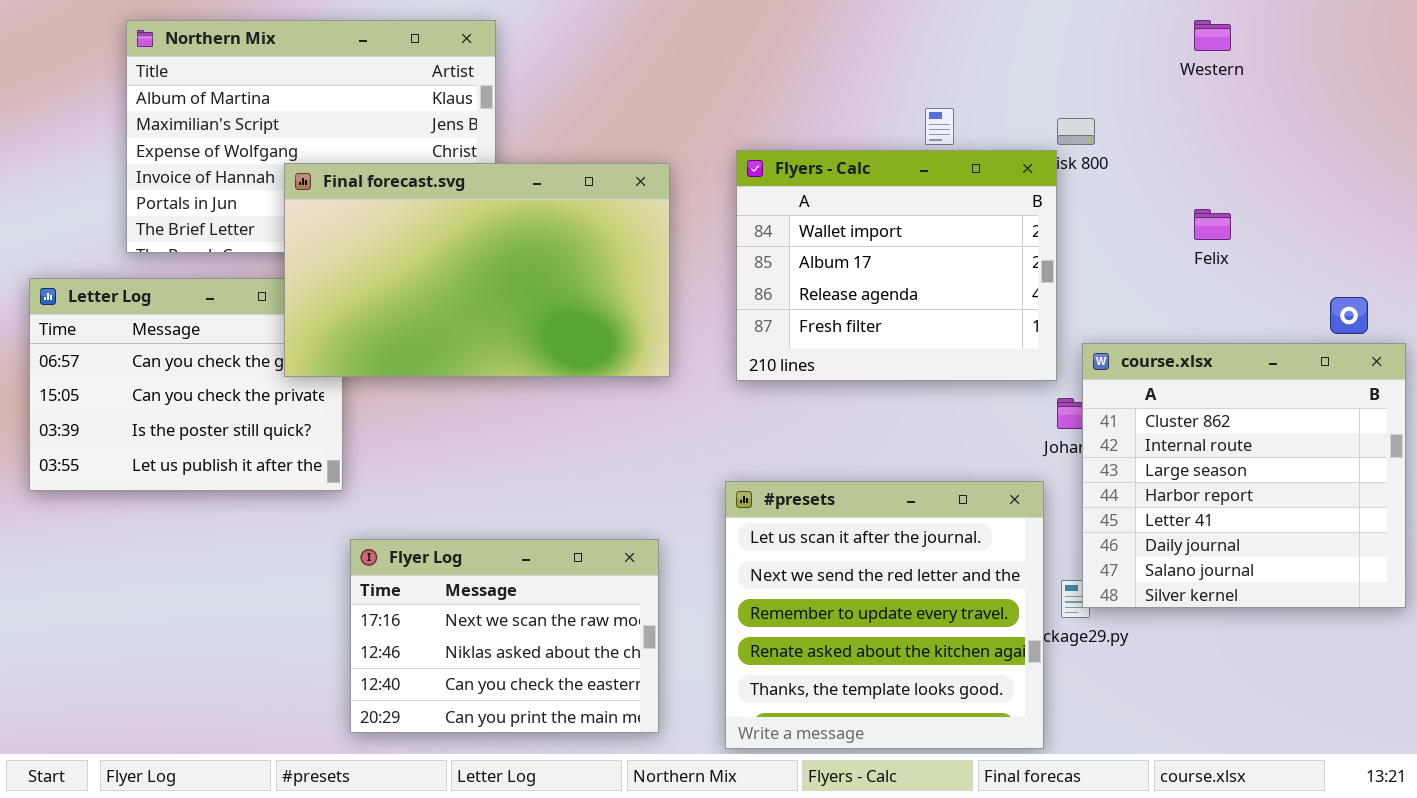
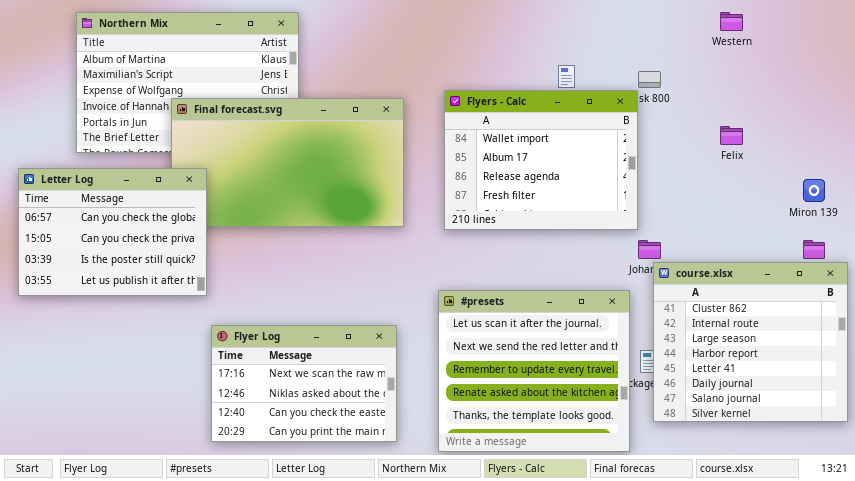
Letter Log: [29,278,343,491] -> [18,168,207,296], raised
course.xlsx: [1082,343,1406,608] -> [653,262,848,422], moved

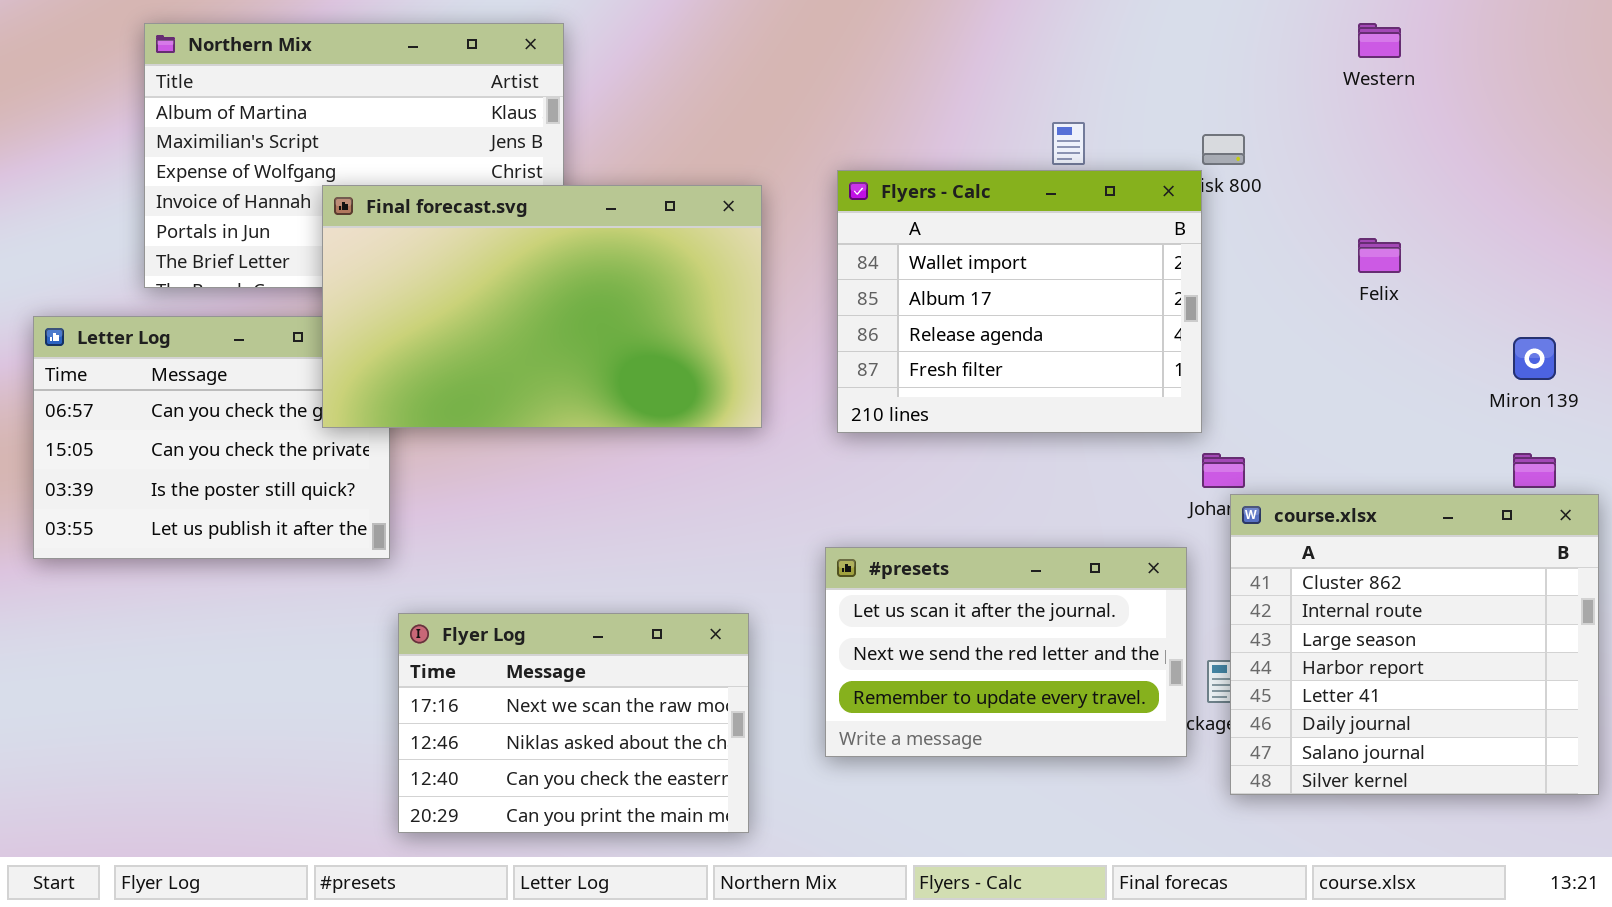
Final forecast.svg: [171,98,404,227] -> [322,185,762,428], raised
#presets: [438,290,630,452] -> [825,547,1187,757], resized

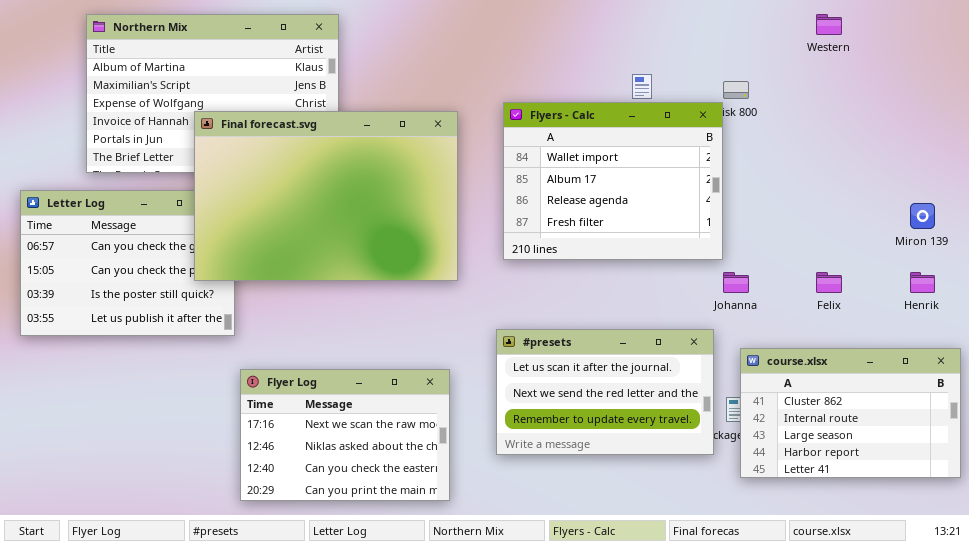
Final forecast.svg: [322,185,762,428] -> [194,111,458,281], resized
Felix: [1358,238,1401,273] -> [816,272,842,293], moved
course.xlsx: [1230,494,1599,795] -> [740,348,961,478], resized

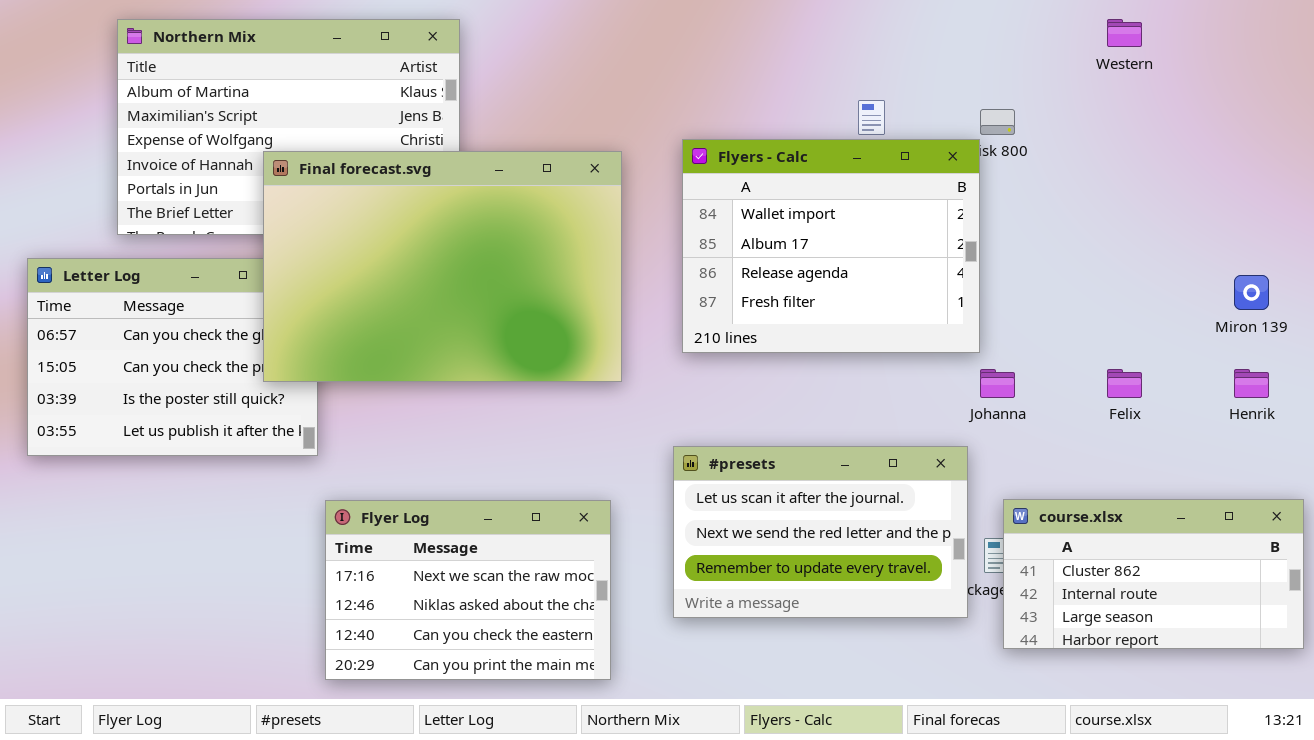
course.xlsx: [740,348,961,478] -> [1003,499,1304,649], resized

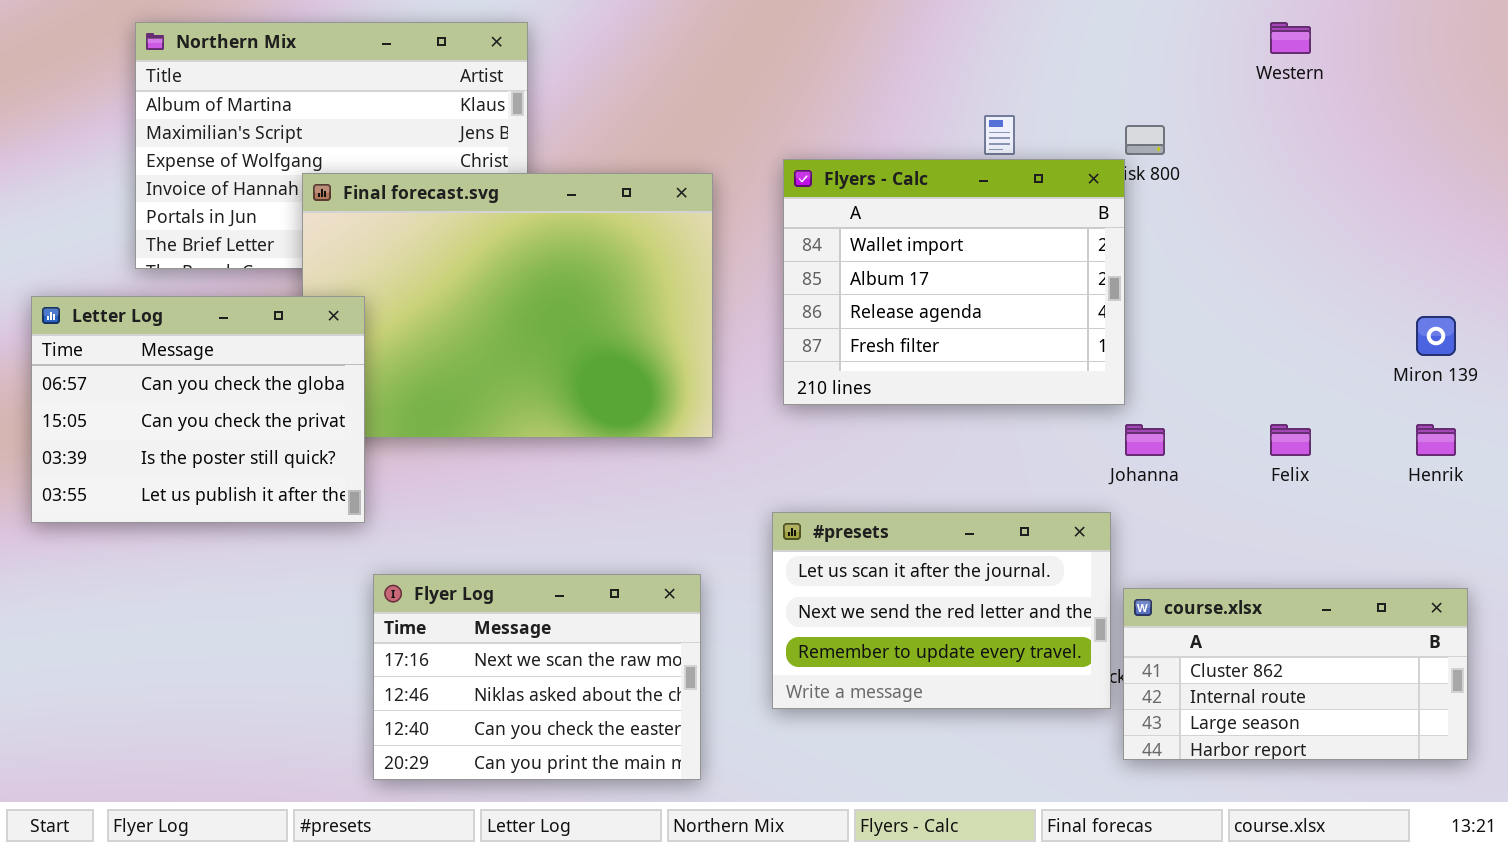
Letter Log: [27,258,318,456] -> [31,296,365,523], raised
course.xlsx: [1003,499,1304,649] -> [1123,588,1468,760], moved

